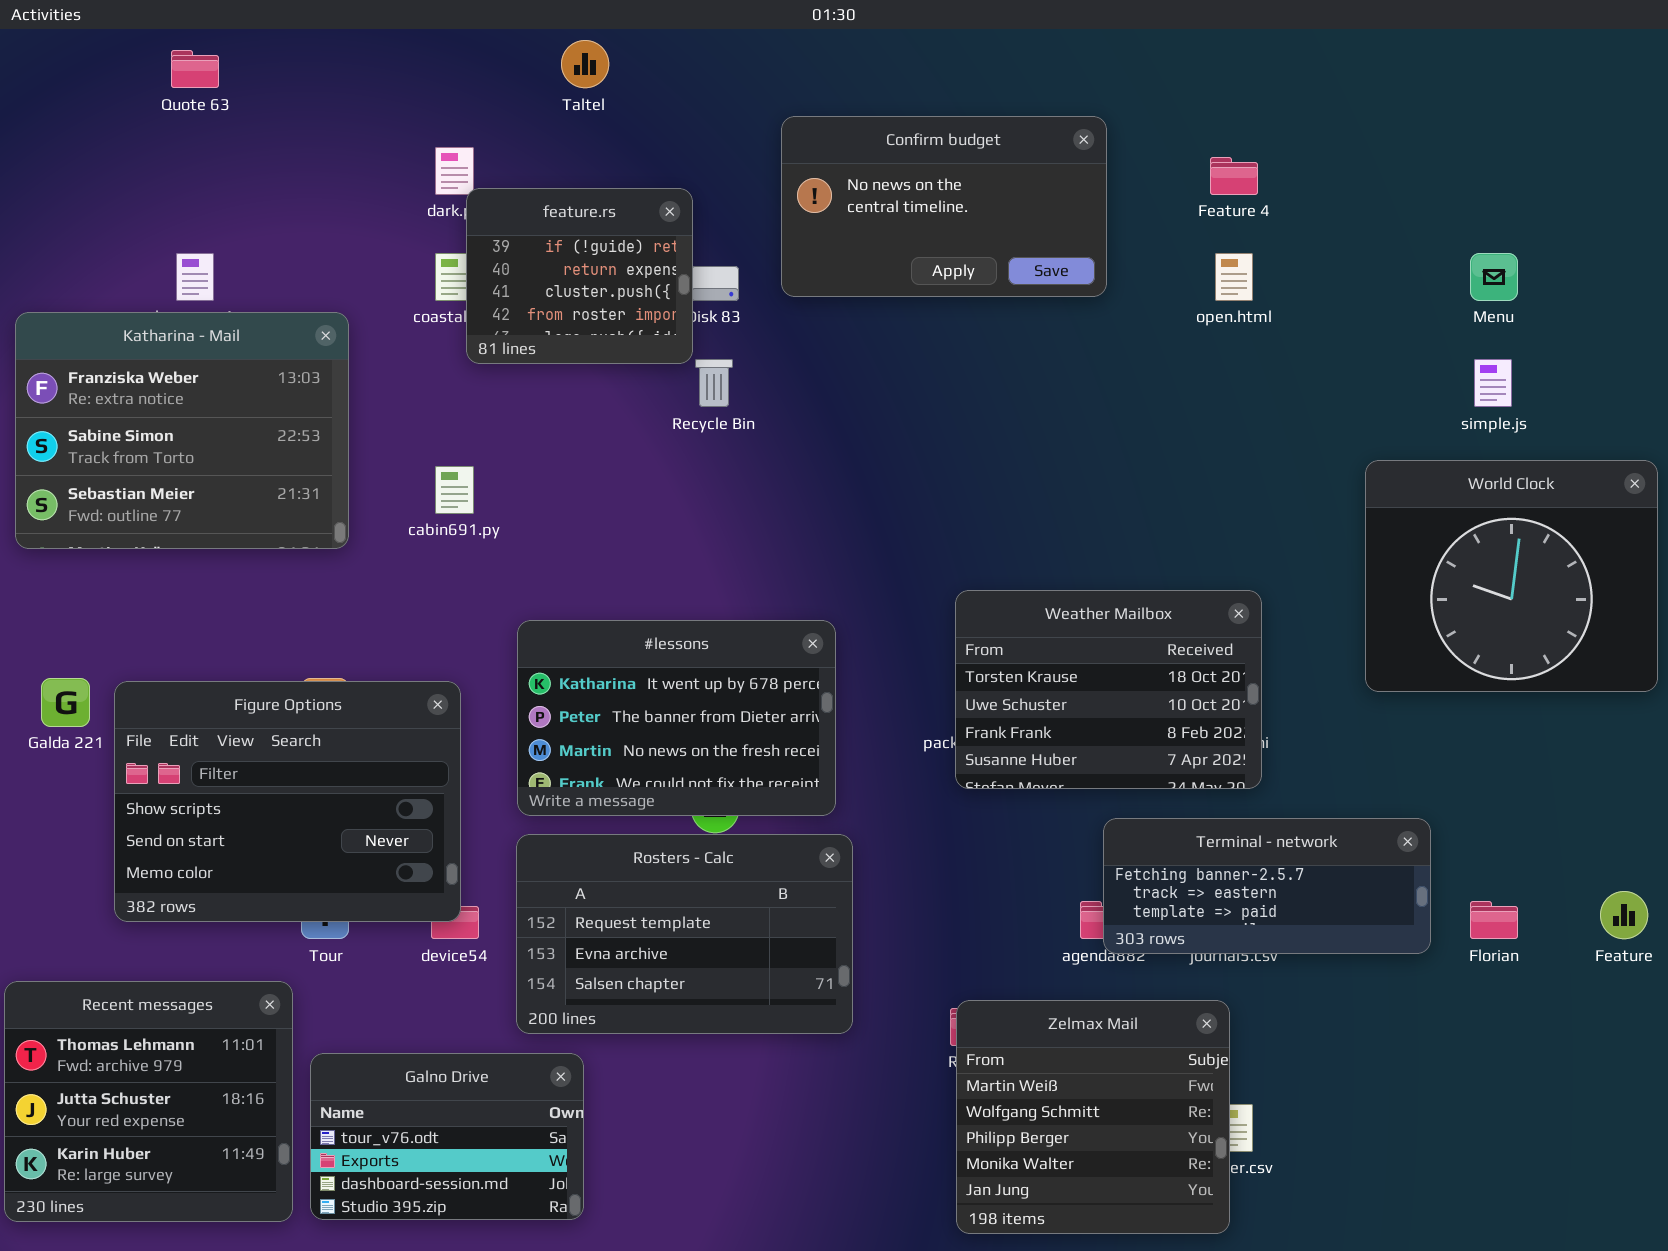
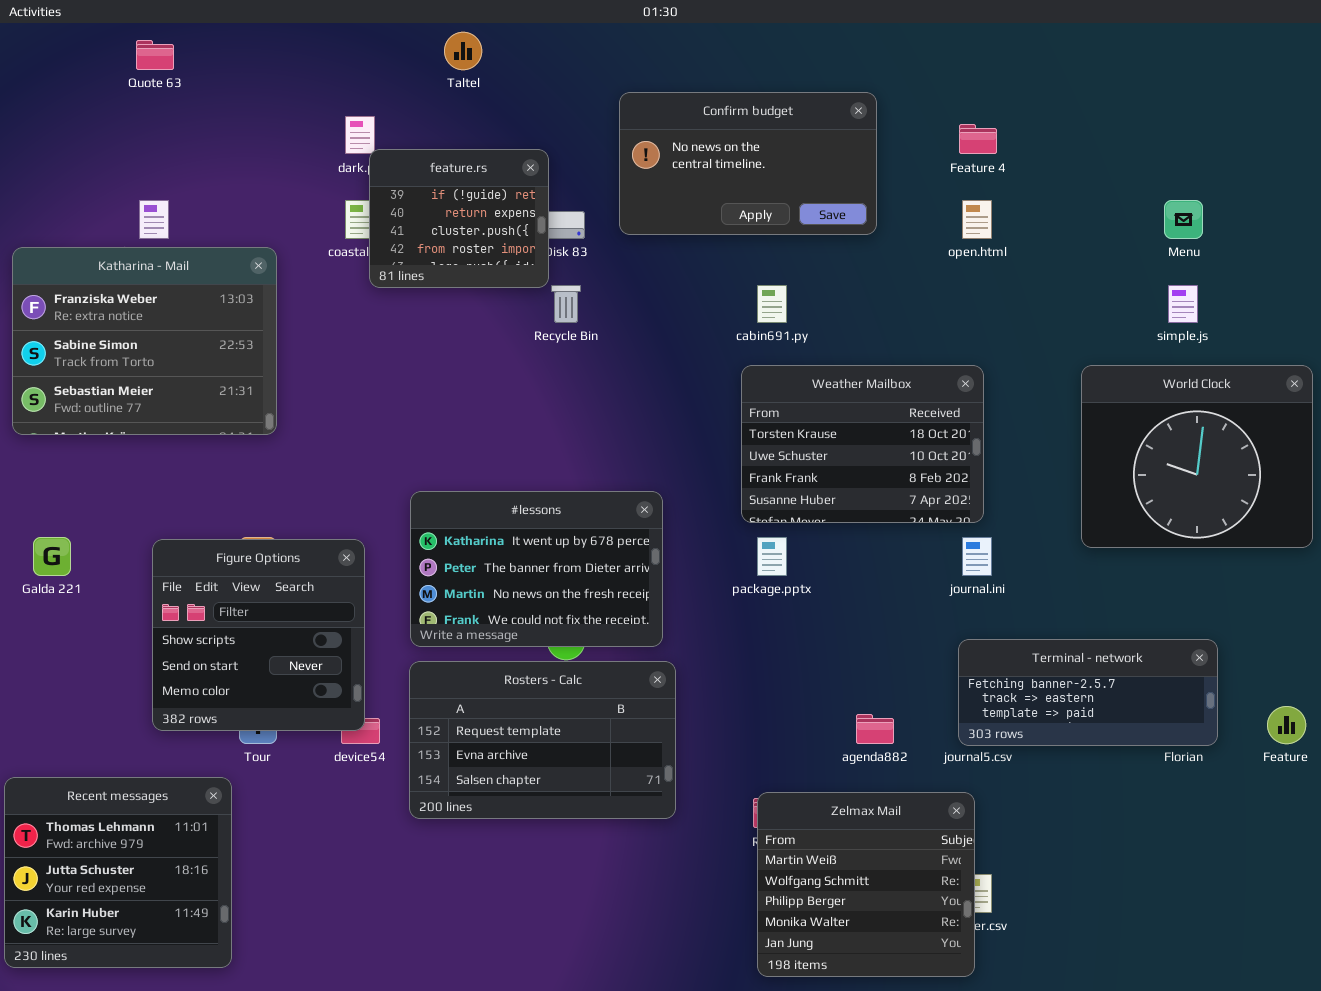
cabin691.py: [435,466,474,514] -> [757,285,787,323], moved
Weather Mailbox: [955,590,1262,789] -> [741,365,984,523], moved
Figure Options: [114,681,461,922] -> [152,539,365,731], resized
Terminal - network: [1103,818,1431,954] -> [958,639,1218,746], moved
Galno Drive: [310,1053,584,1220] -> none, closed

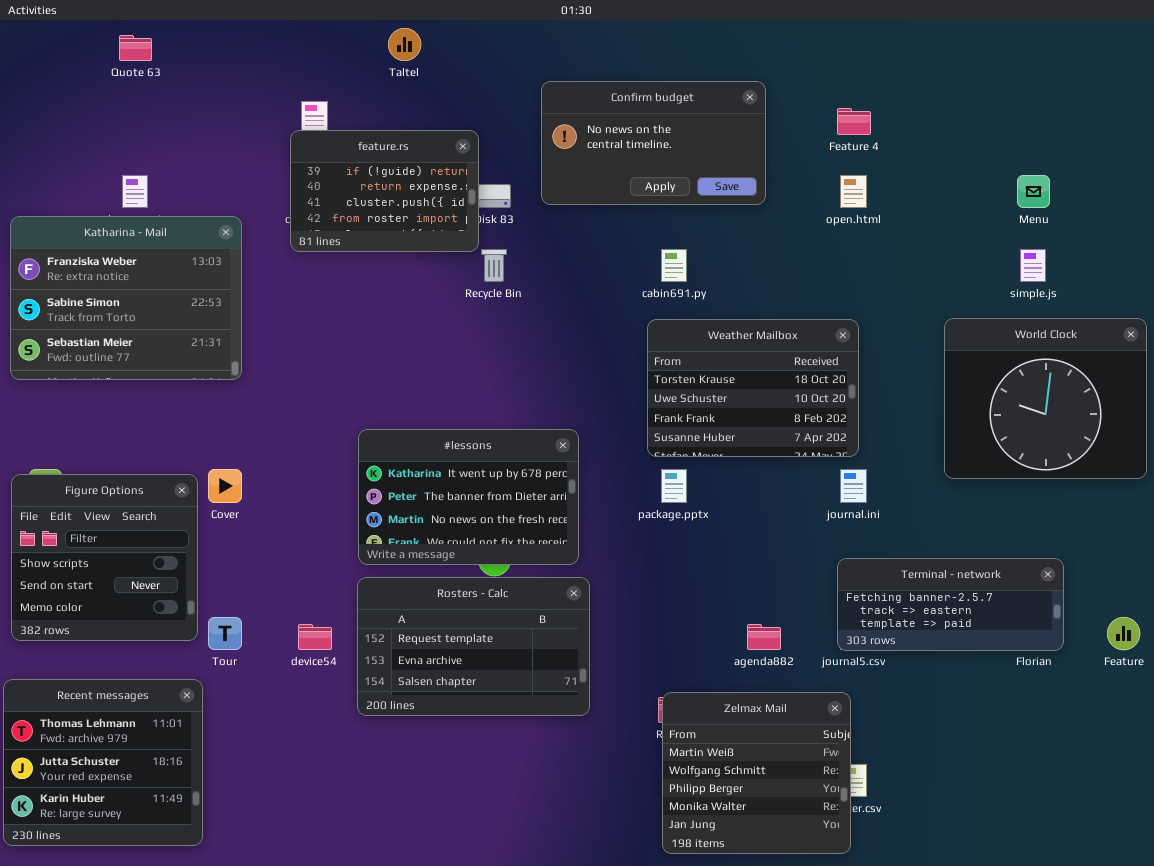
feature.rs: [369,149,549,288] -> [290,130,479,252], resized
Figure Options: [152,539,365,731] -> [11,474,198,641], moved

